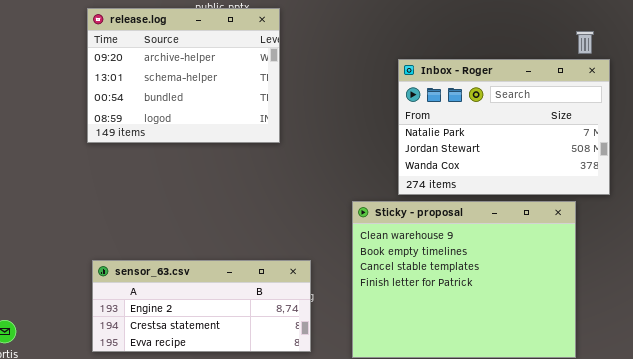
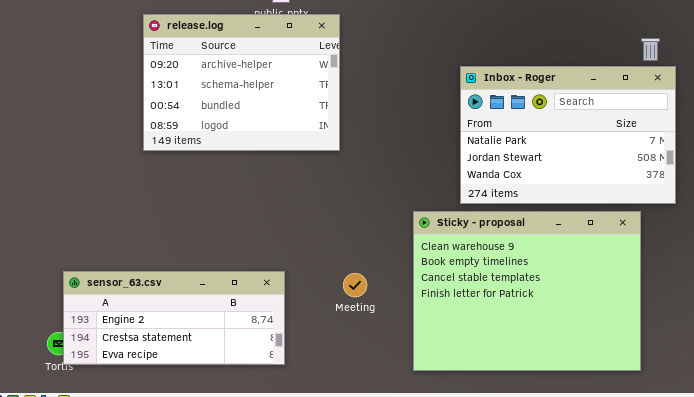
sensor_63.csv: [92,260,311,352] -> [63,271,285,365], moved

